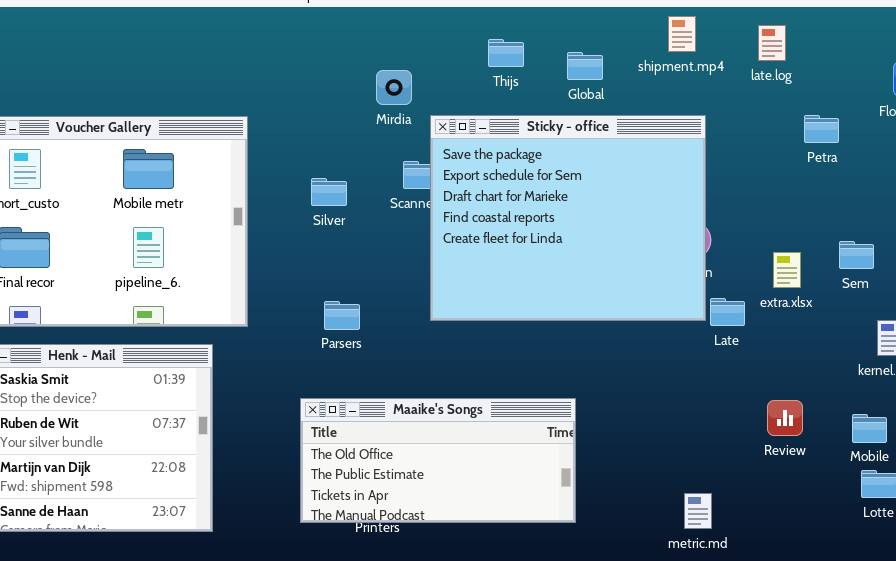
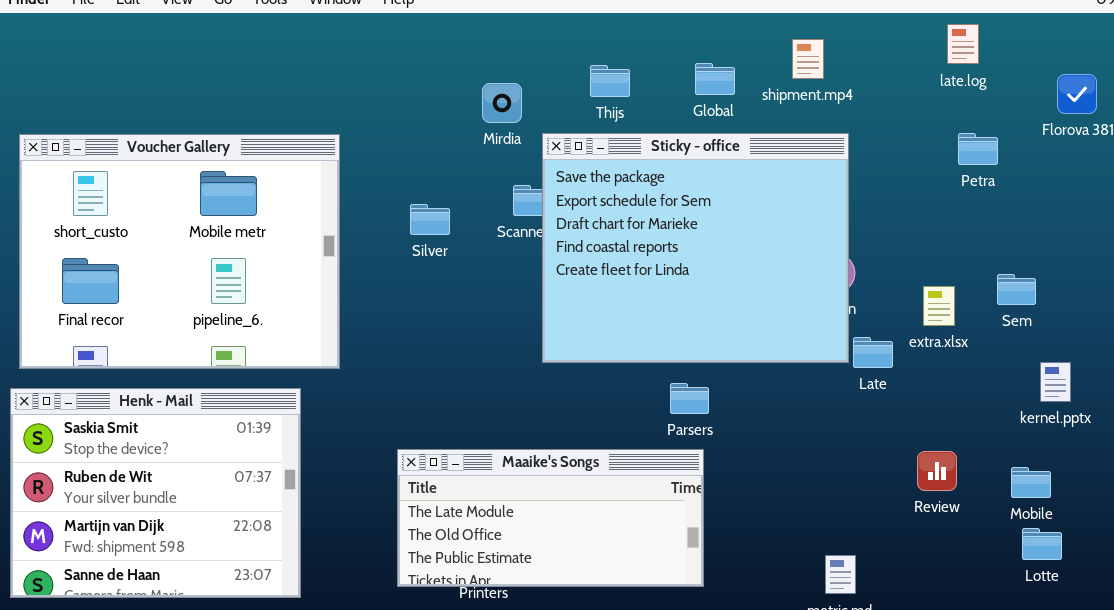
shipment.mp4: [668,16,696,52] -> [792,39,824,79], moved
late.log: [758,25,786,61] -> [947,24,979,64], moved
Thijs: [488,39,524,67] -> [590,65,630,97], moved
Parsers: [324,301,360,330] -> [670,383,709,414], moved
Maaike's Songs: [300,398,576,523] -> [397,449,704,587], scrolled up 1 row

